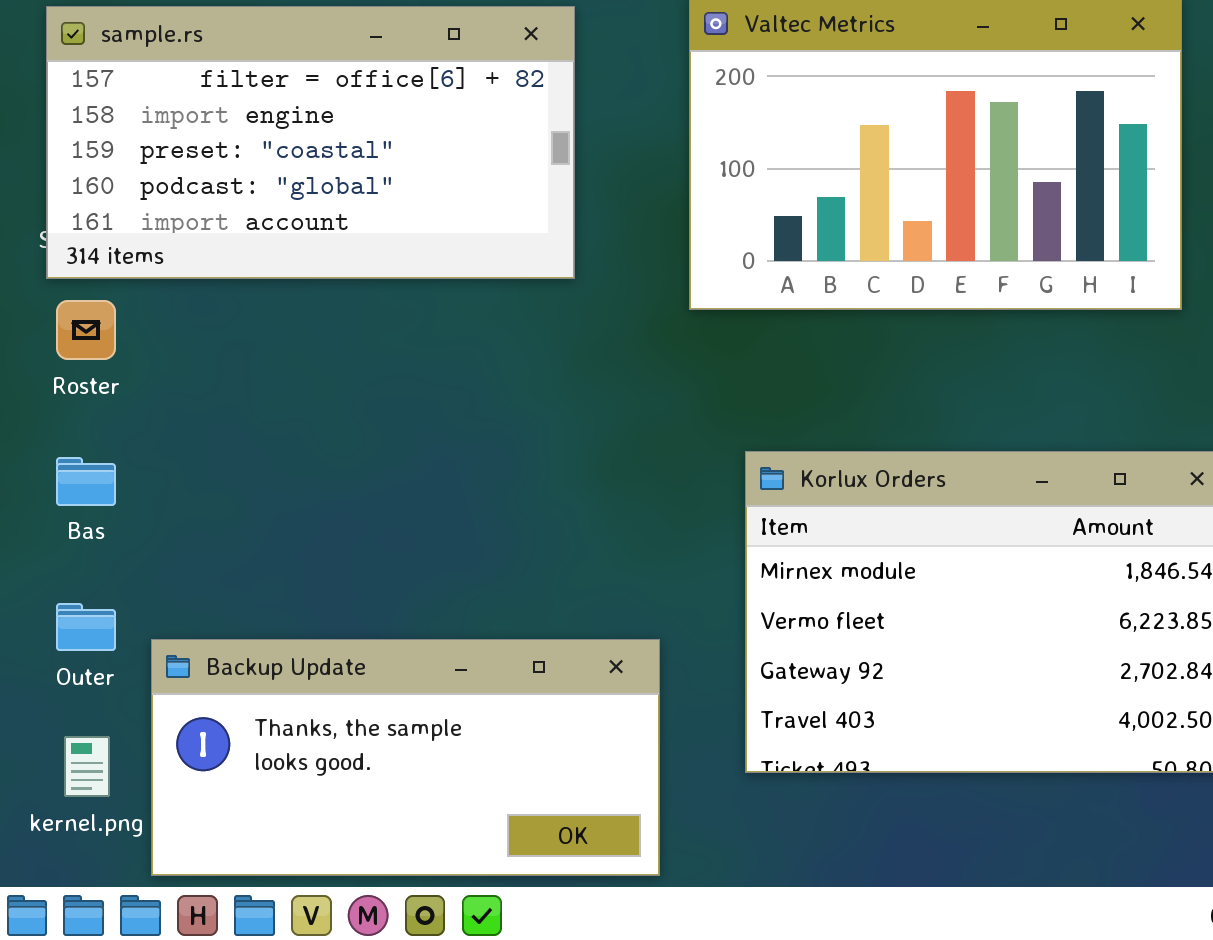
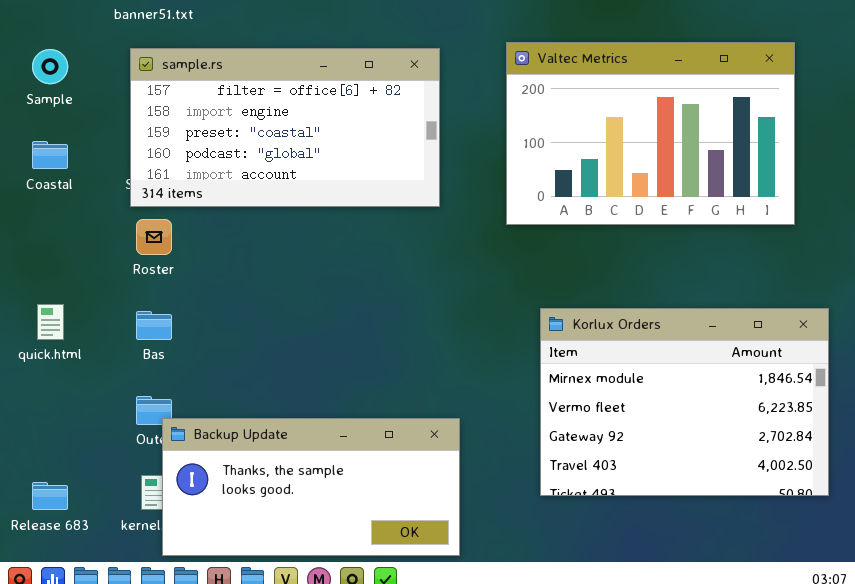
Backup Update: [151,639,660,876] -> [162,418,460,556], moved

